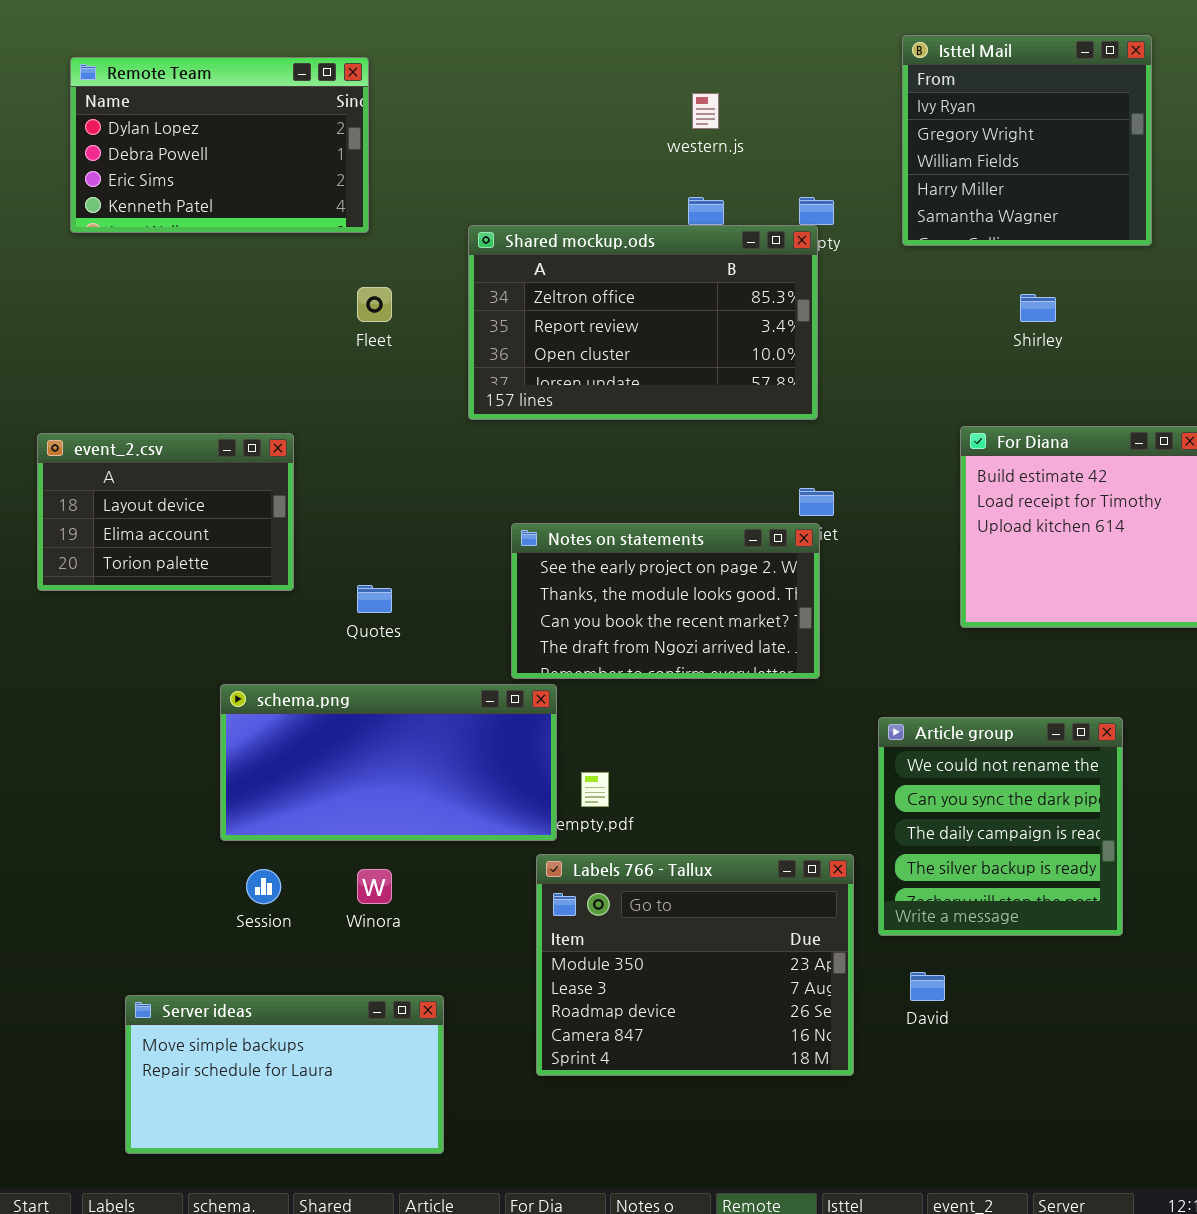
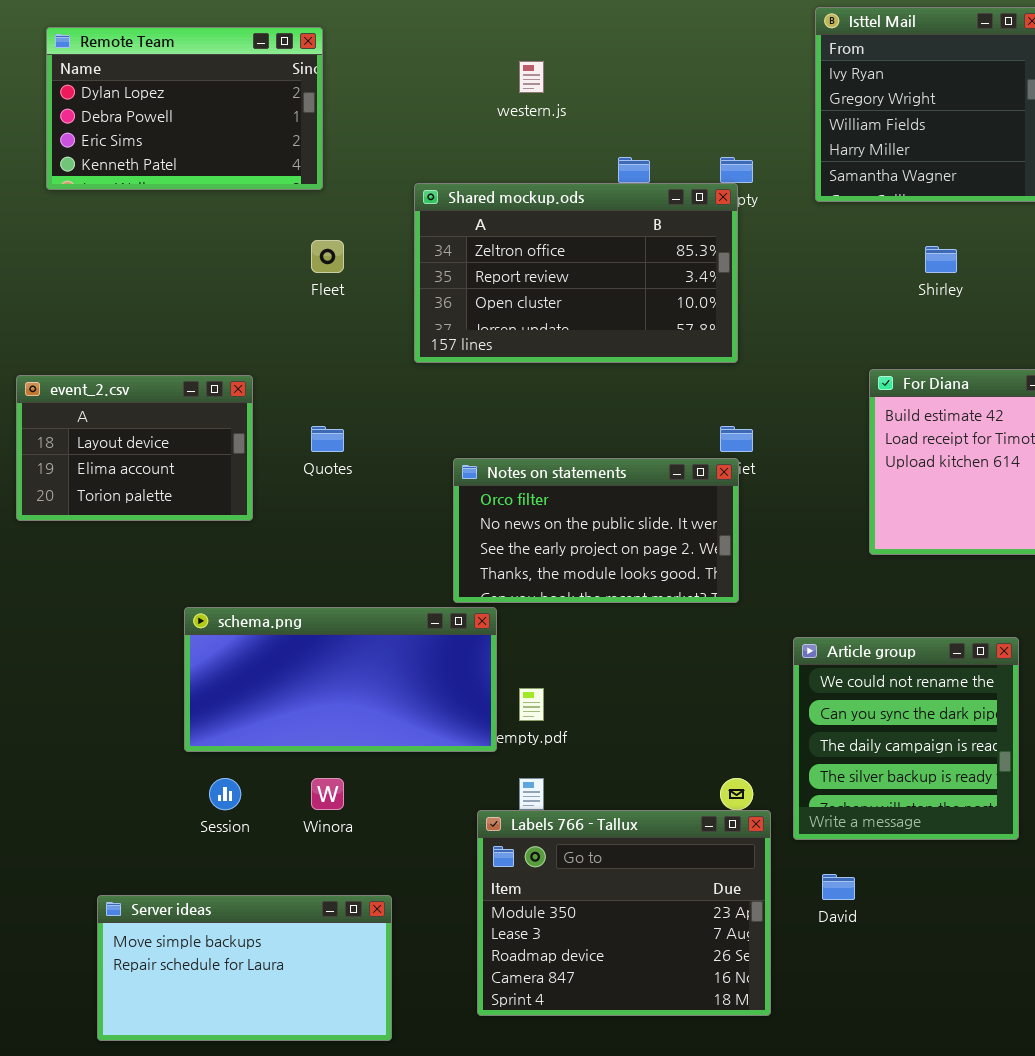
western.js: [692,93,719,129] -> [519,61,544,93], moved
Notes on statements: [511,523,820,679] -> [453,458,739,603], scrolled up 2 rows
Quotes: [357,585,392,613] -> [311,426,344,452], moved
Labels 766 - Tallux: [536,854,854,1076] -> [477,810,771,1016], moved

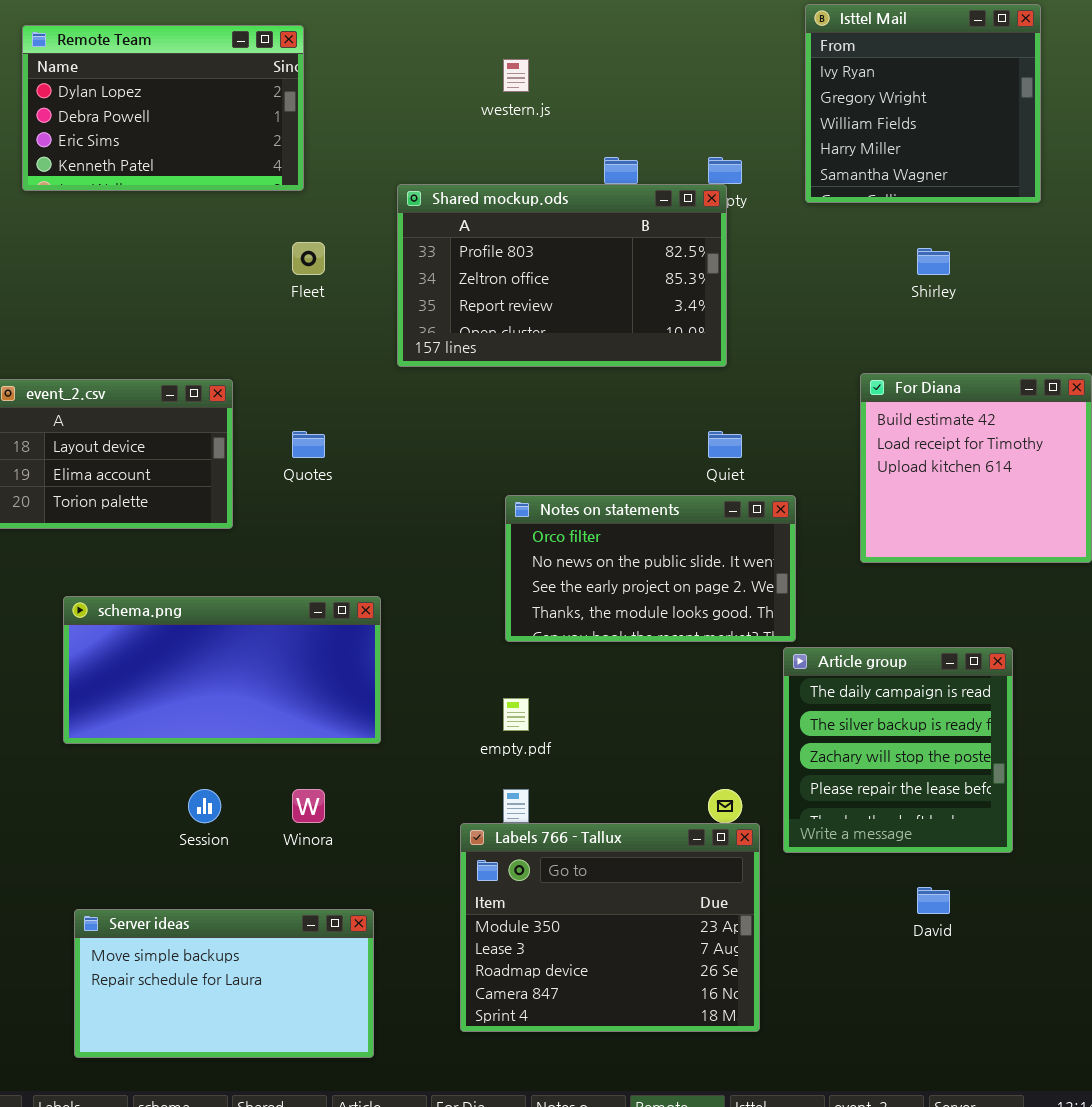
Shared mockup.ods: [414,183,738,363] -> [397,184,727,367], scrolled up 1 row
Notes on statements: [453,458,739,603] -> [505,495,796,642], moved
schema.png: [184,607,497,752] -> [63,596,381,744], moved
Article group: [793,637,1019,840] -> [783,647,1013,853], scrolled down 2 rows
David: [822,874,855,900] -> [917,887,950,914], moved

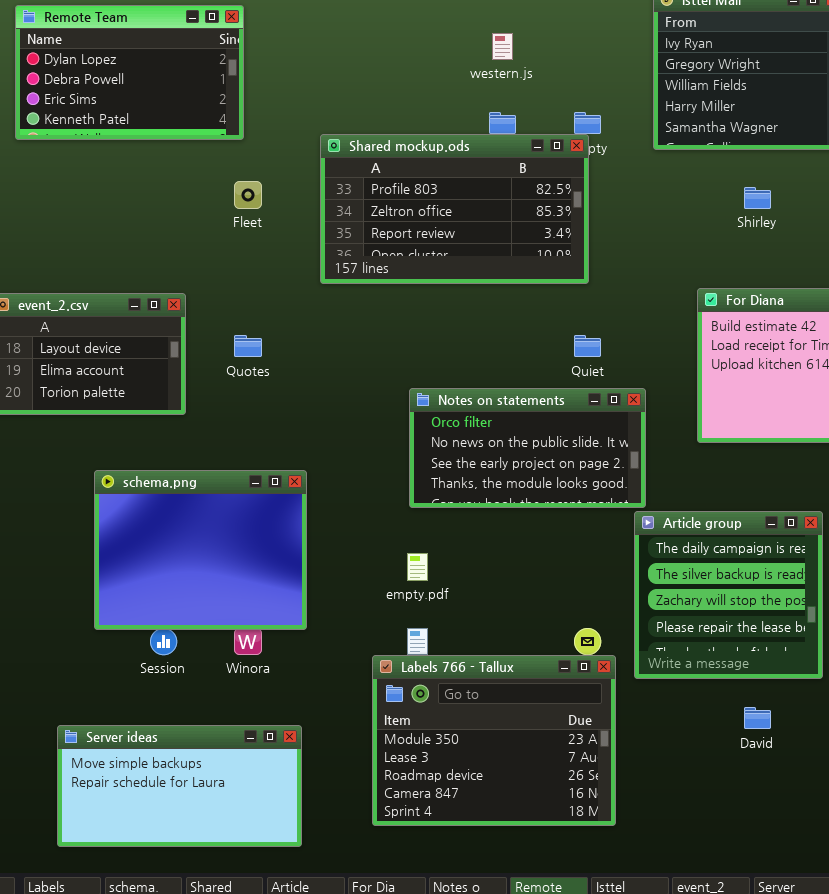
western.js: [503,59,529,92] -> [492,33,513,60], moved
schema.png: [63,596,381,744] -> [94,470,307,630], resized

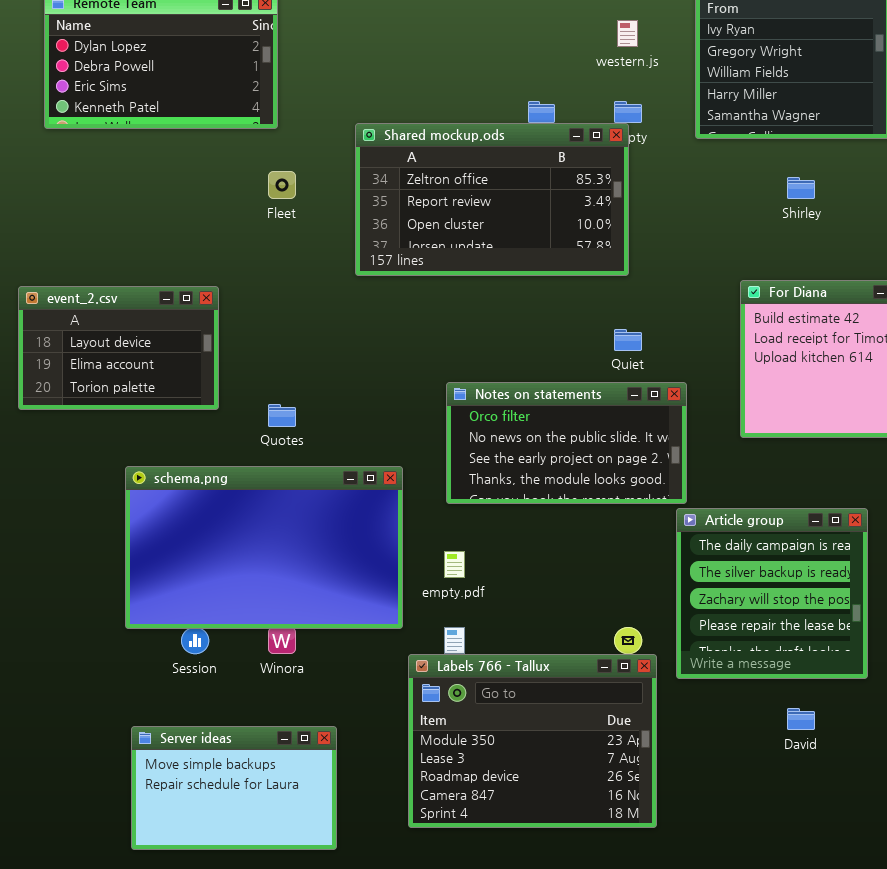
western.js: [492,33,513,60] -> [617,20,638,47], moved
Shared mockup.ods: [320,134,589,284] -> [355,123,629,276], scrolled down 1 row
Quotes: [234,335,262,357] -> [268,404,296,427], moved
schema.png: [94,470,307,630] -> [125,466,403,629], resized
Server ideas: [57,725,302,847] -> [131,726,337,850], resized

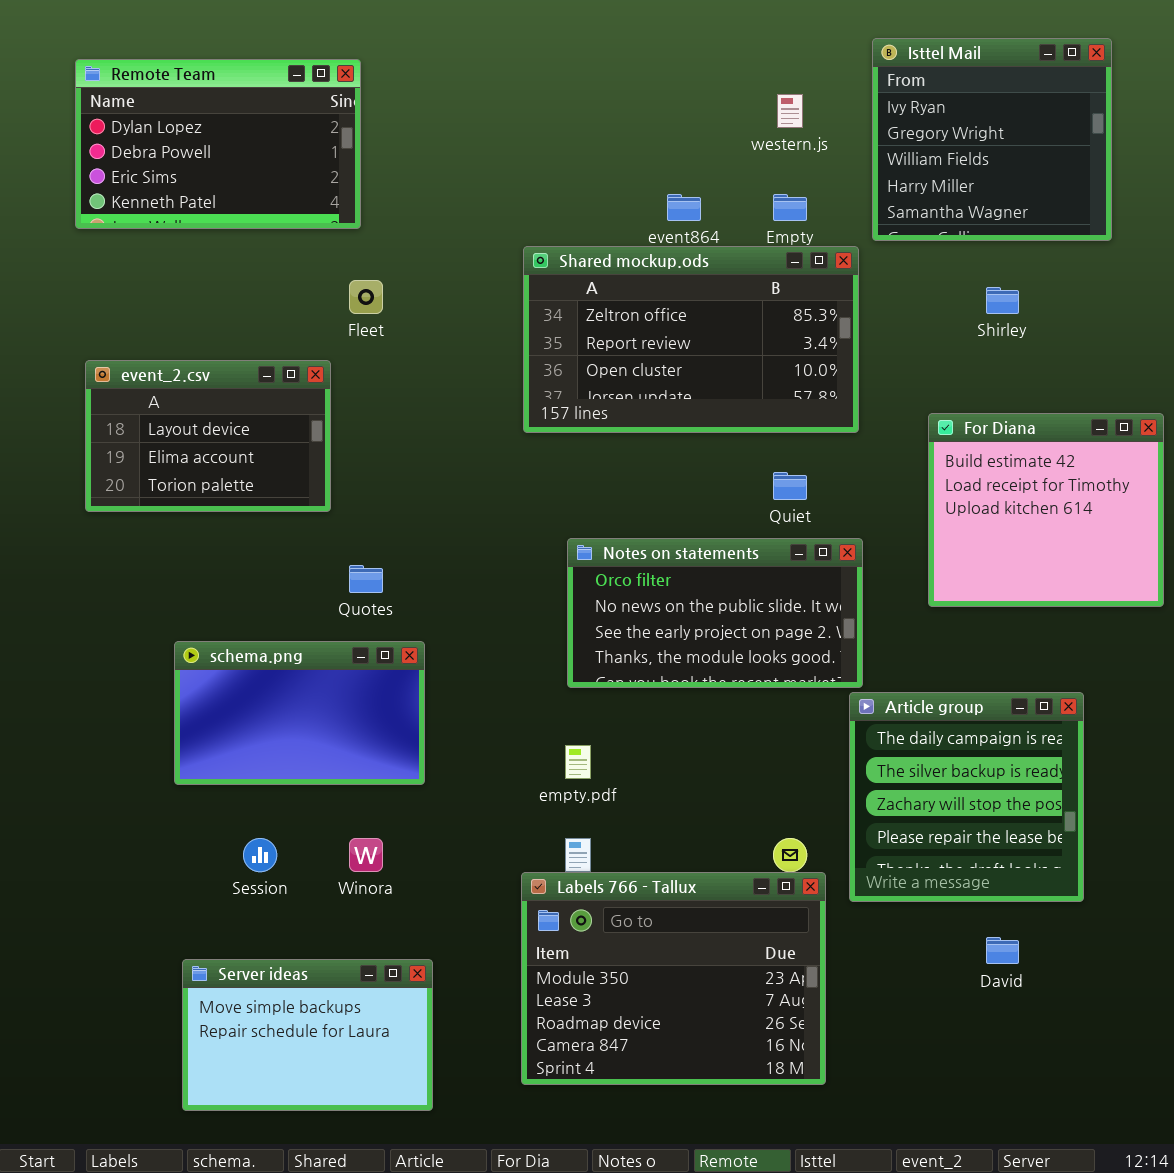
Shared mockup.ods: [355,123,629,276] -> [523,246,859,433], moved
event_2.csv: [18,286,219,410] -> [85,360,331,512], moved
schema.png: [125,466,403,629] -> [174,641,425,785], resized

